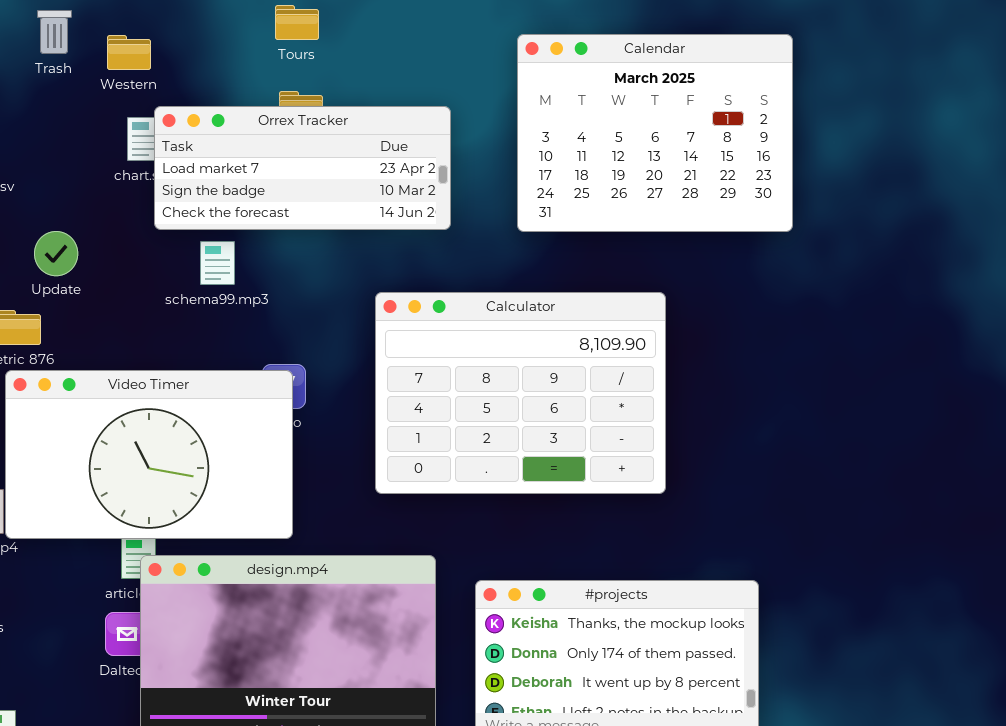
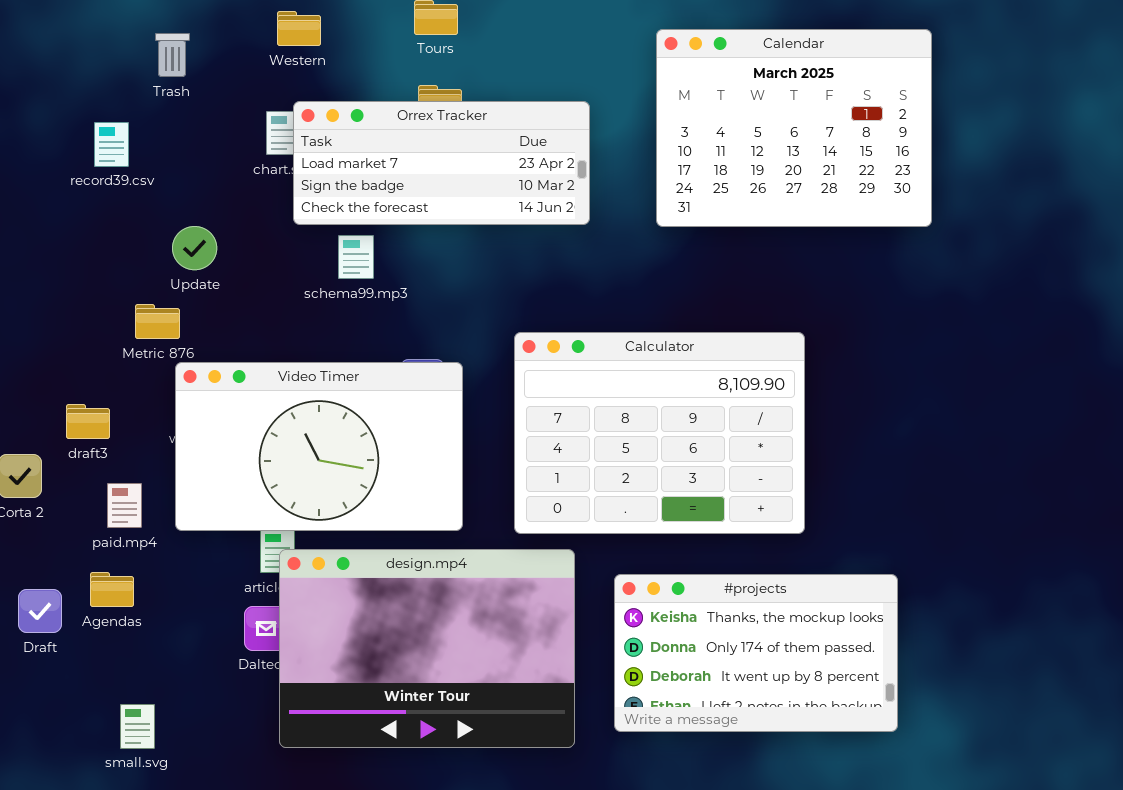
Trash: [37,10,72,54] -> [155,33,190,77], moved
Western: [107,35,151,70] -> [277,11,321,46], moved
Calculator: [375,292,666,494] -> [514,332,805,534], moved
Video Timer: [5,370,293,539] -> [175,362,463,531], moved

